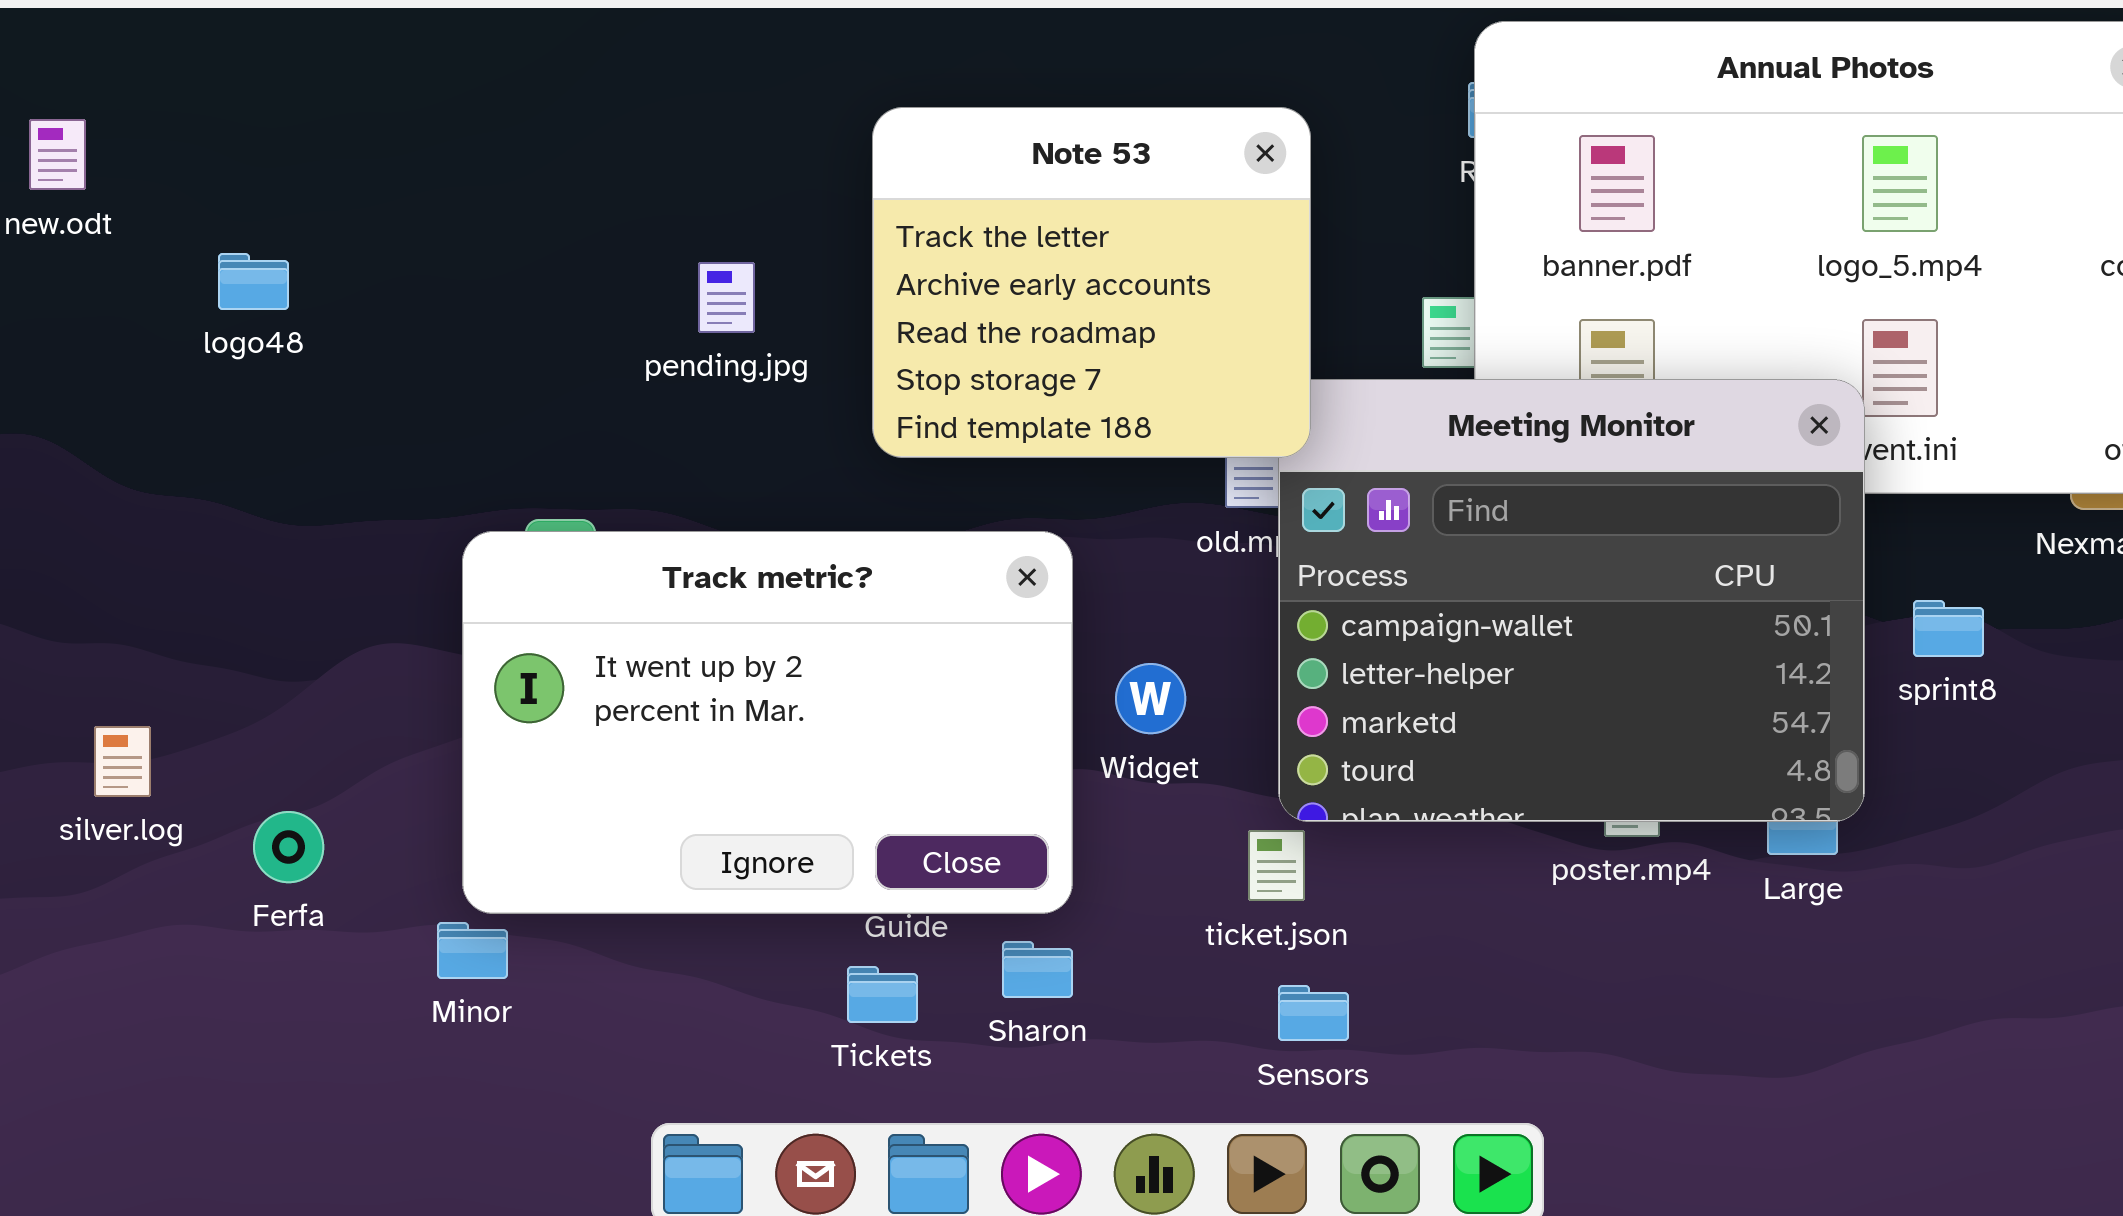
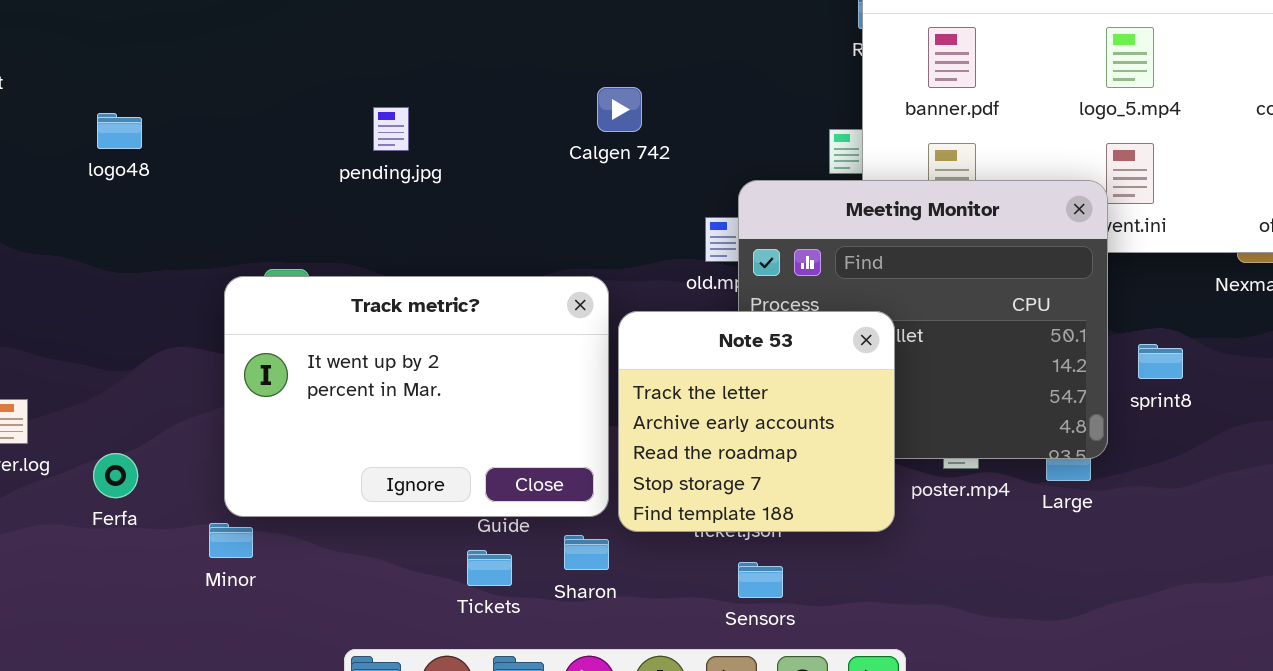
Note 53: [872,107,1311,458] -> [618,311,895,532], moved
logo48: [218,253,289,310] -> [97,113,142,149], moved
sprint8: [1913,600,1984,657] -> [1138,344,1183,379], moved

